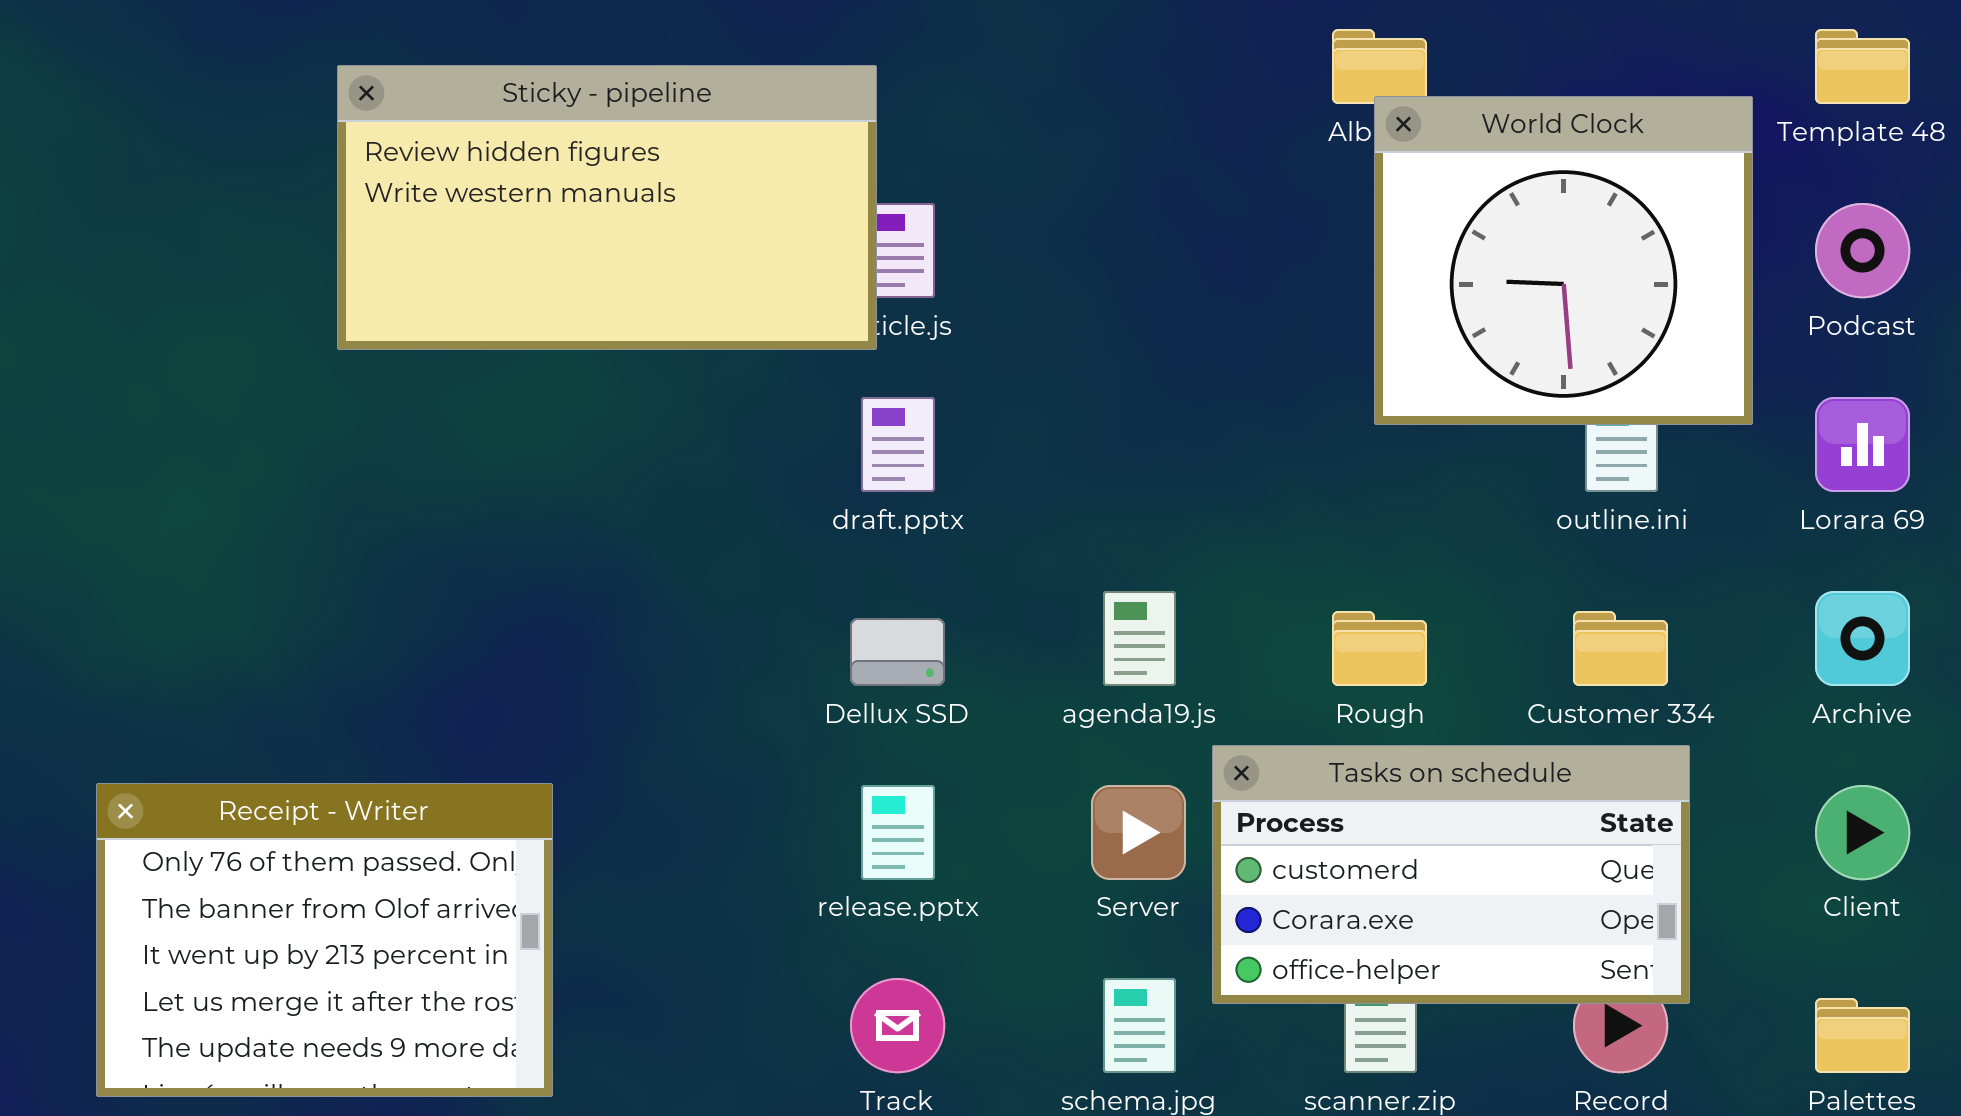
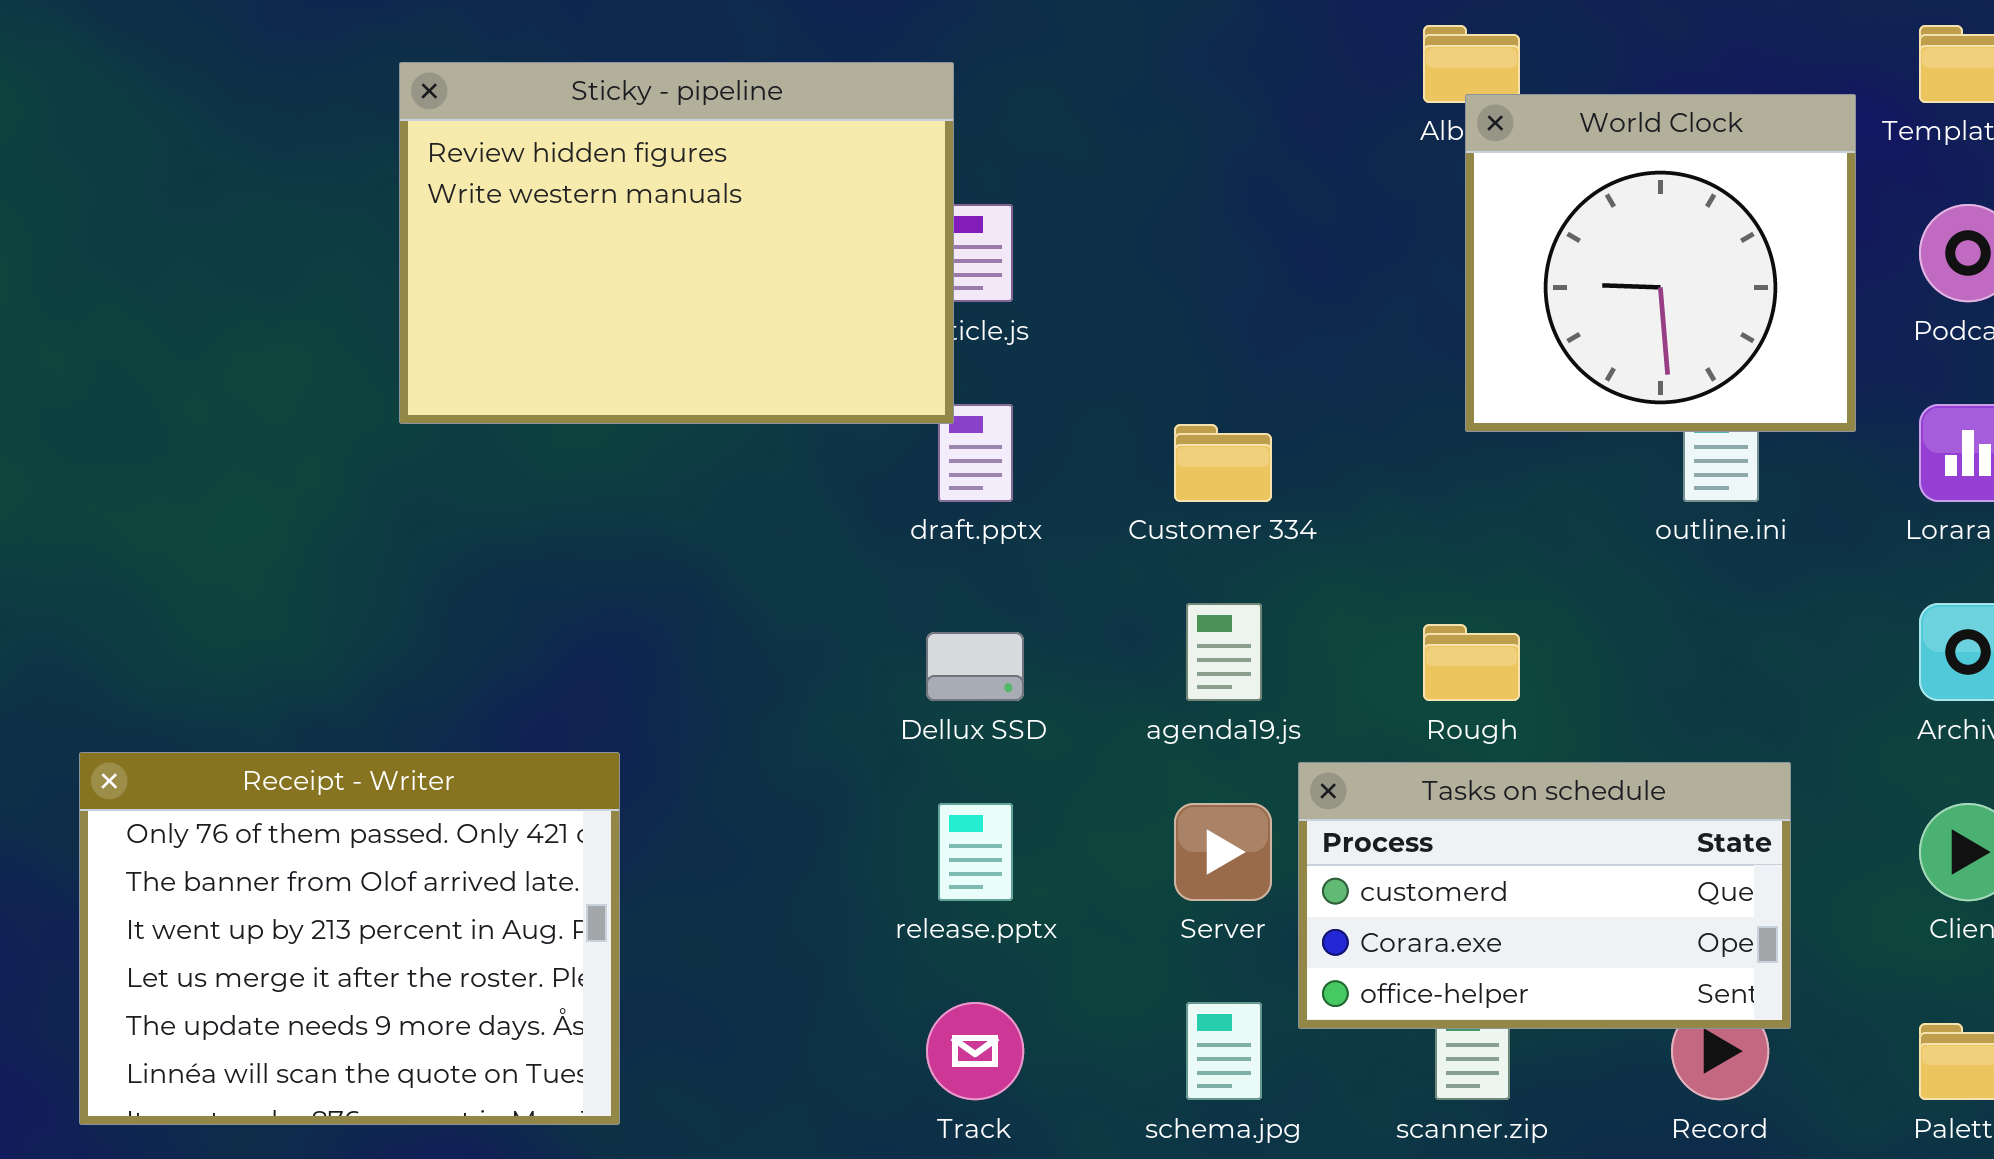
Sticky - pipeline: [337,65,877,350] -> [399,62,954,424], resized
Customer 334: [1573,611,1668,686] -> [1174,424,1272,502], moved
Receipt - Writer: [96,783,553,1097] -> [79,752,620,1125], resized

